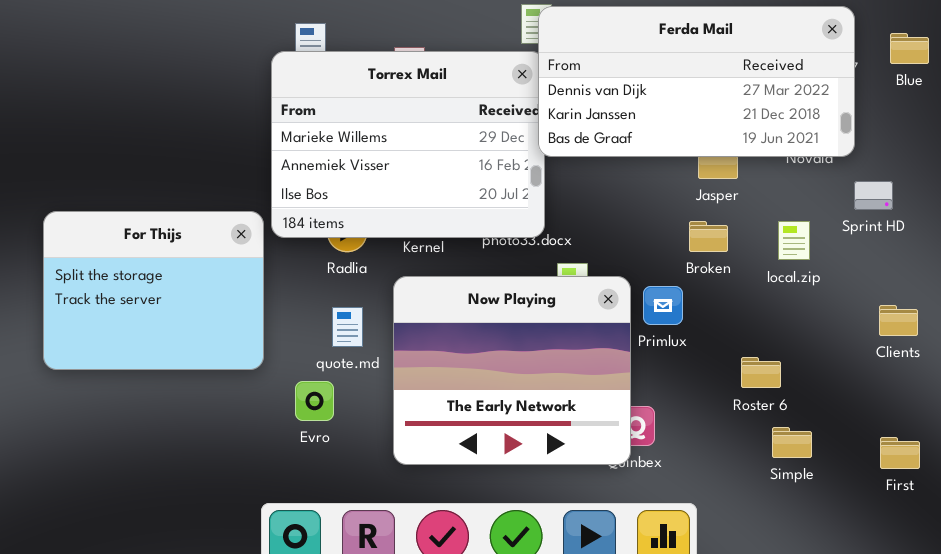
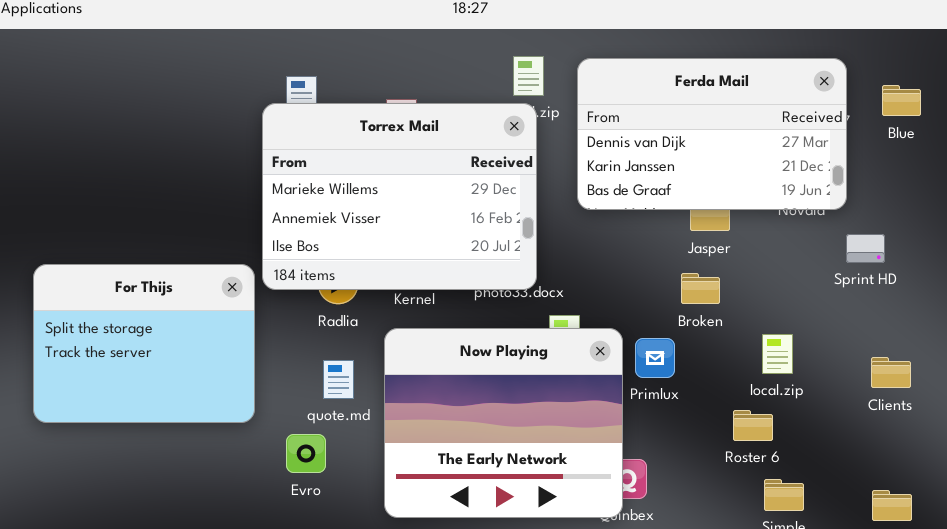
Ferda Mail: [538,6,855,157] -> [577,58,847,210], resized
local.zip: [778,221,810,260] -> [762,334,793,374], moved

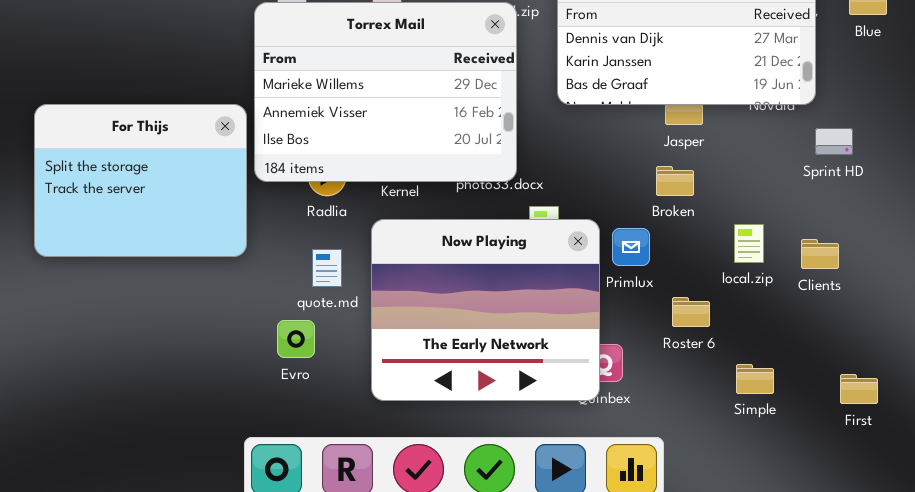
For Thijs: [33,264,255,423] -> [34,104,247,257], moved
Clients: [871,357,911,388] -> [801,239,839,269], moved
Roster 6: [733,410,773,441] -> [672,297,710,327], moved

